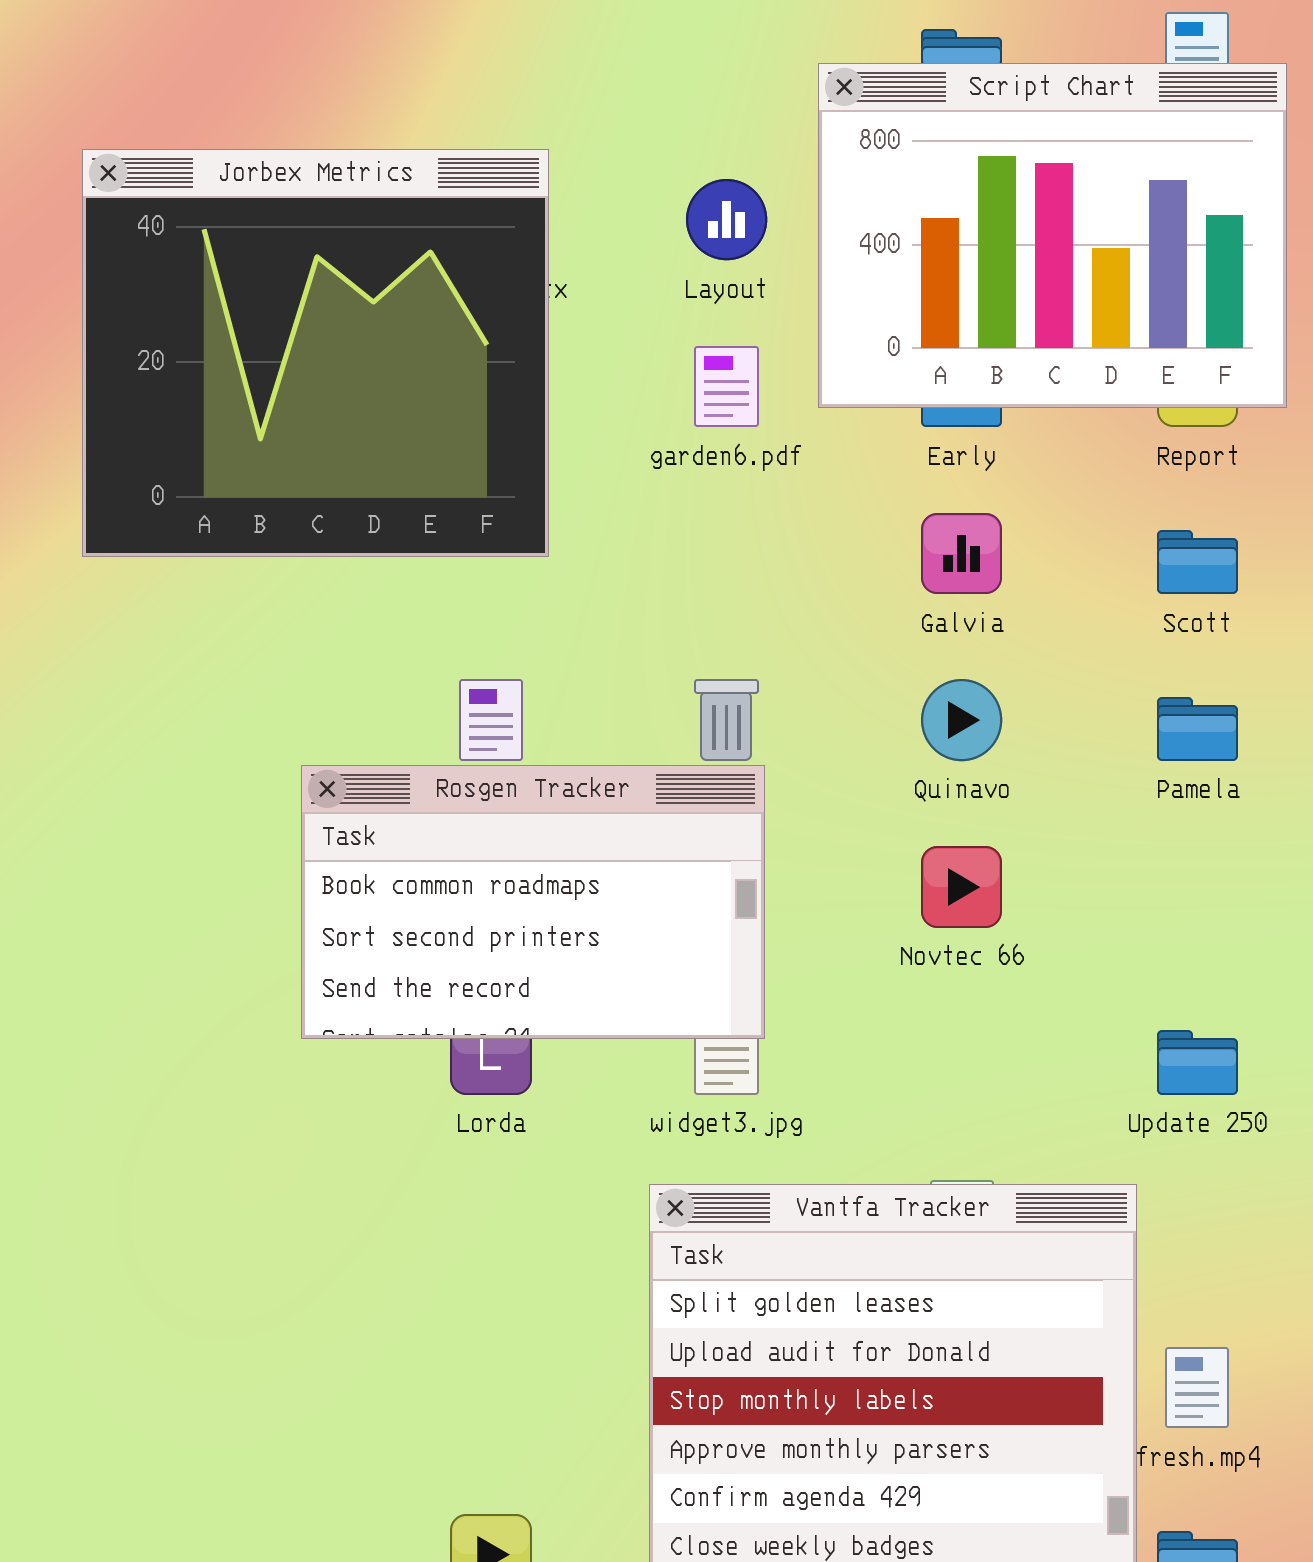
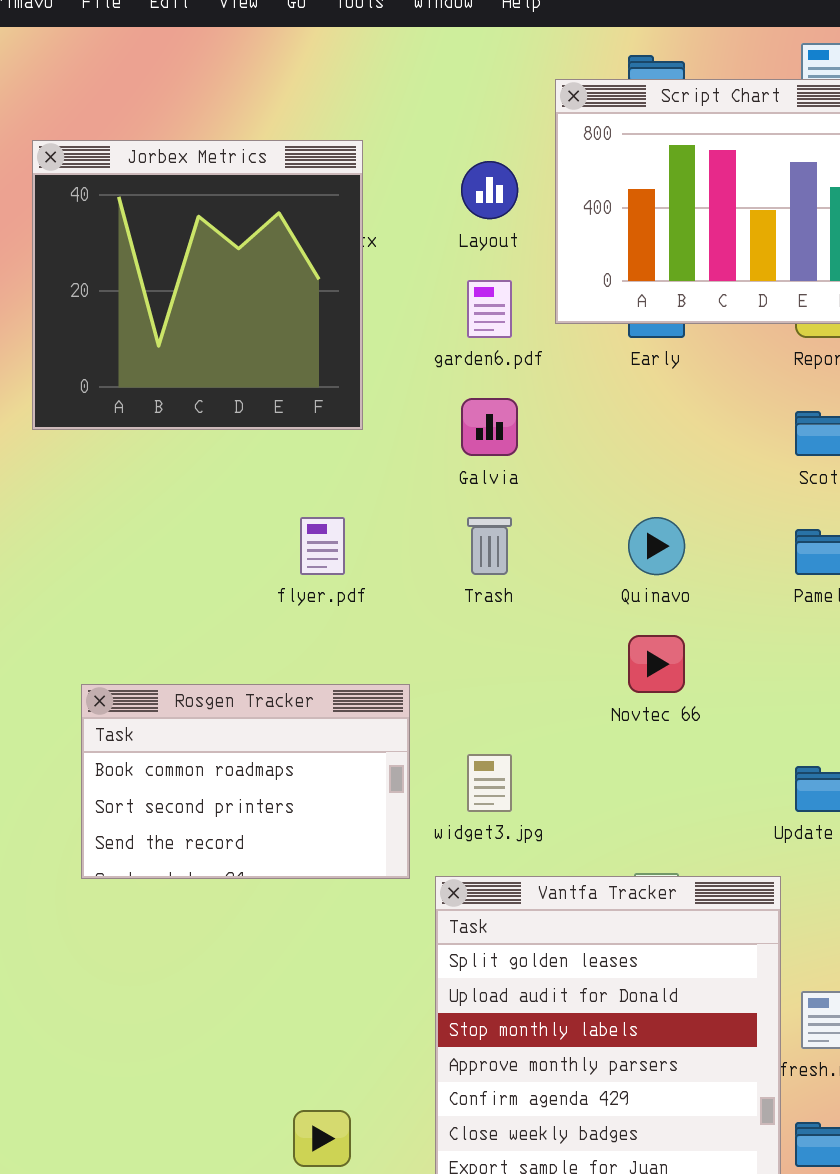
Galvia: [921,513,1002,594] -> [461,398,518,456], moved
Rosgen Tracker: [301,765,765,1039] -> [81,684,410,879], moved

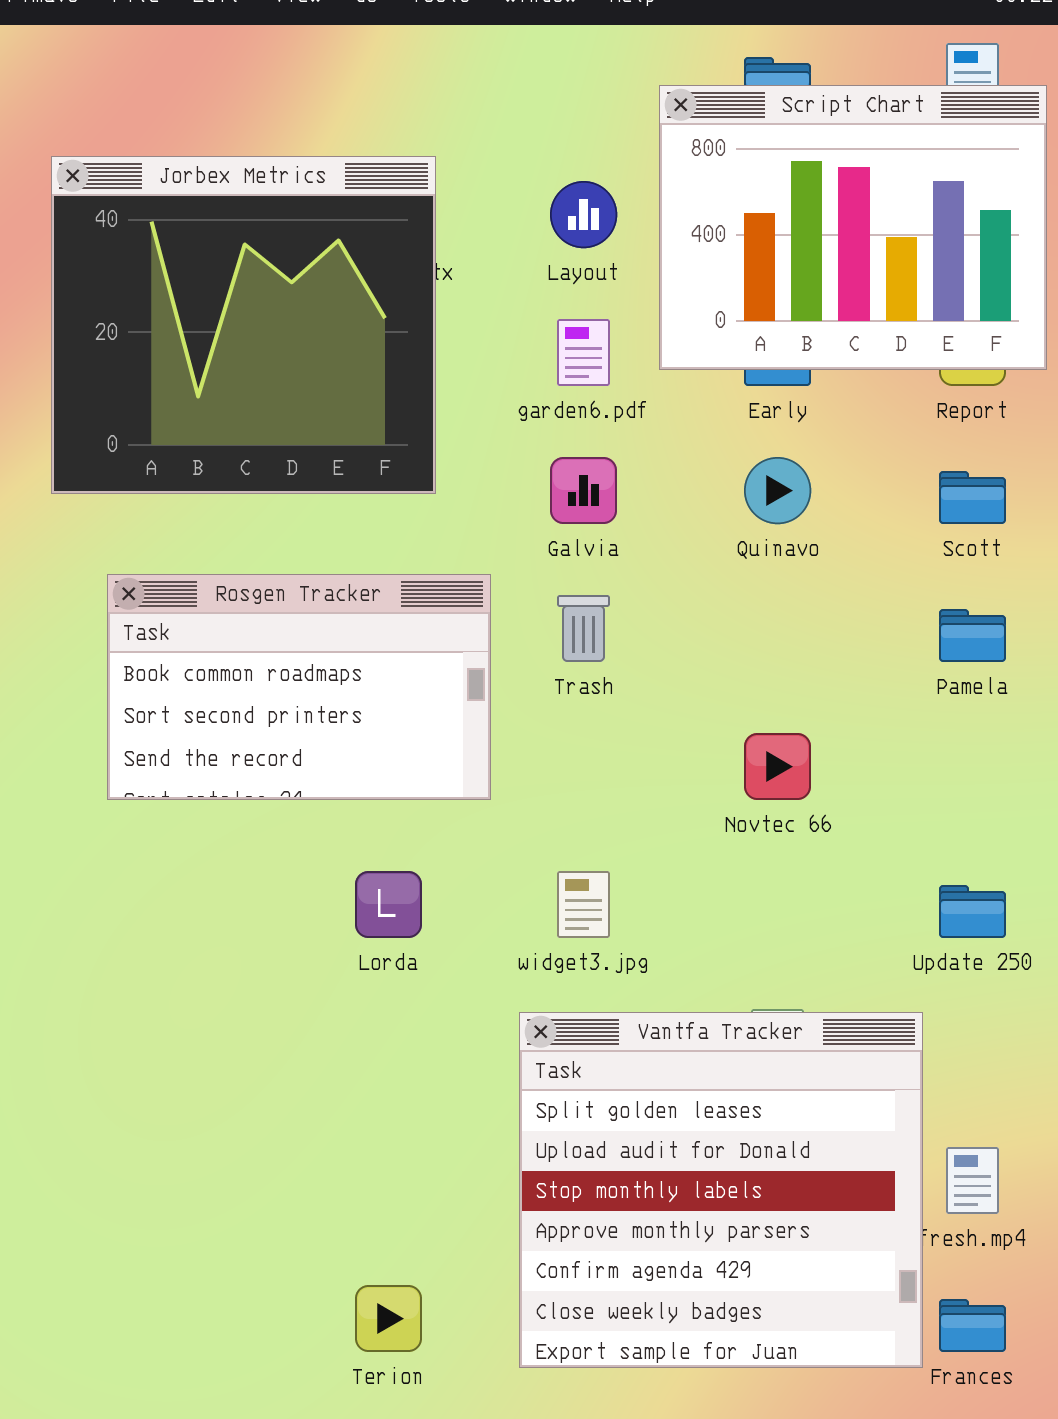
Quinavo: [628,517,685,575] -> [744,457,811,524], moved
Rosgen Tracker: [81,684,410,879] -> [107,574,491,800], moved

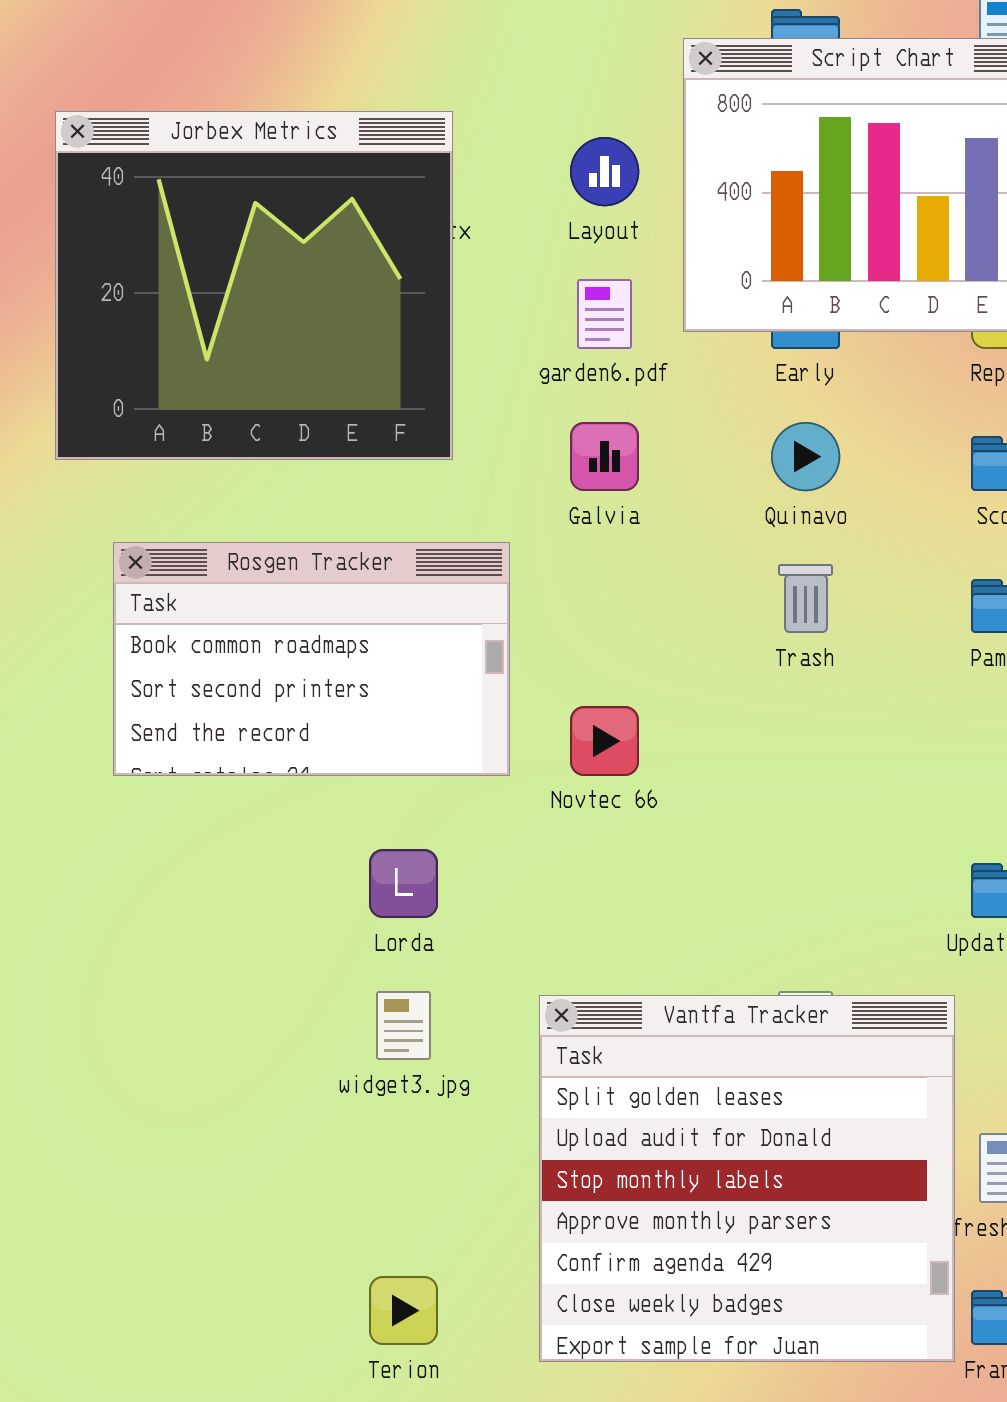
Trash: [557,595,610,662] -> [778,564,833,633], moved
Novtec 66: [744,733,811,800] -> [570,706,639,776], moved
widget3.jpg: [557,871,610,938] -> [376,991,431,1060], moved

